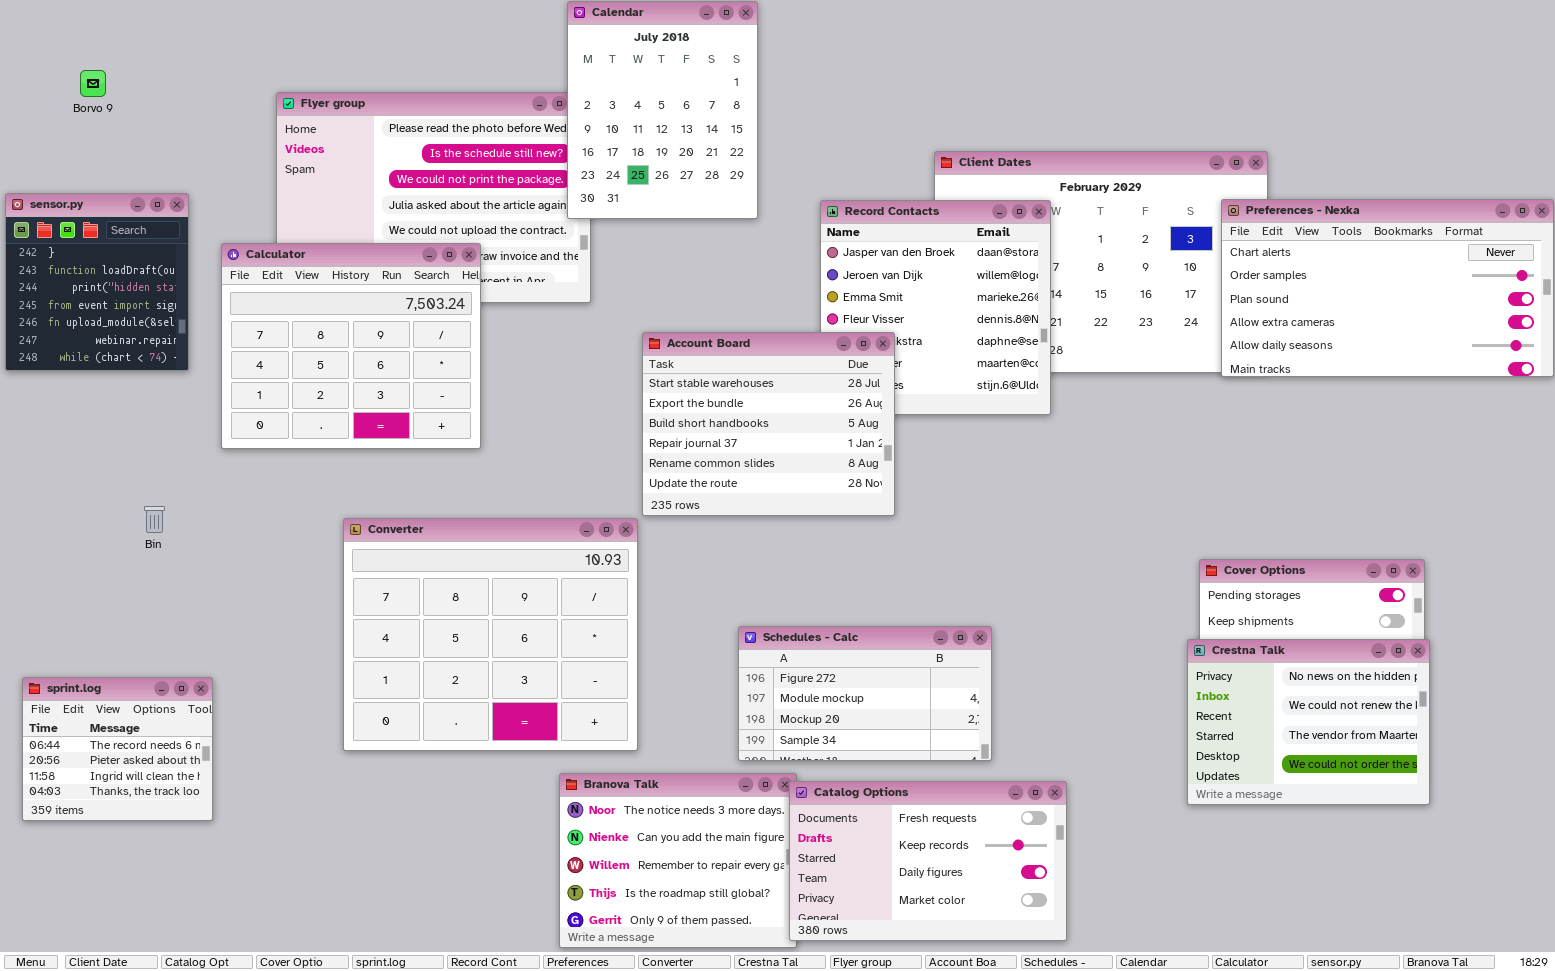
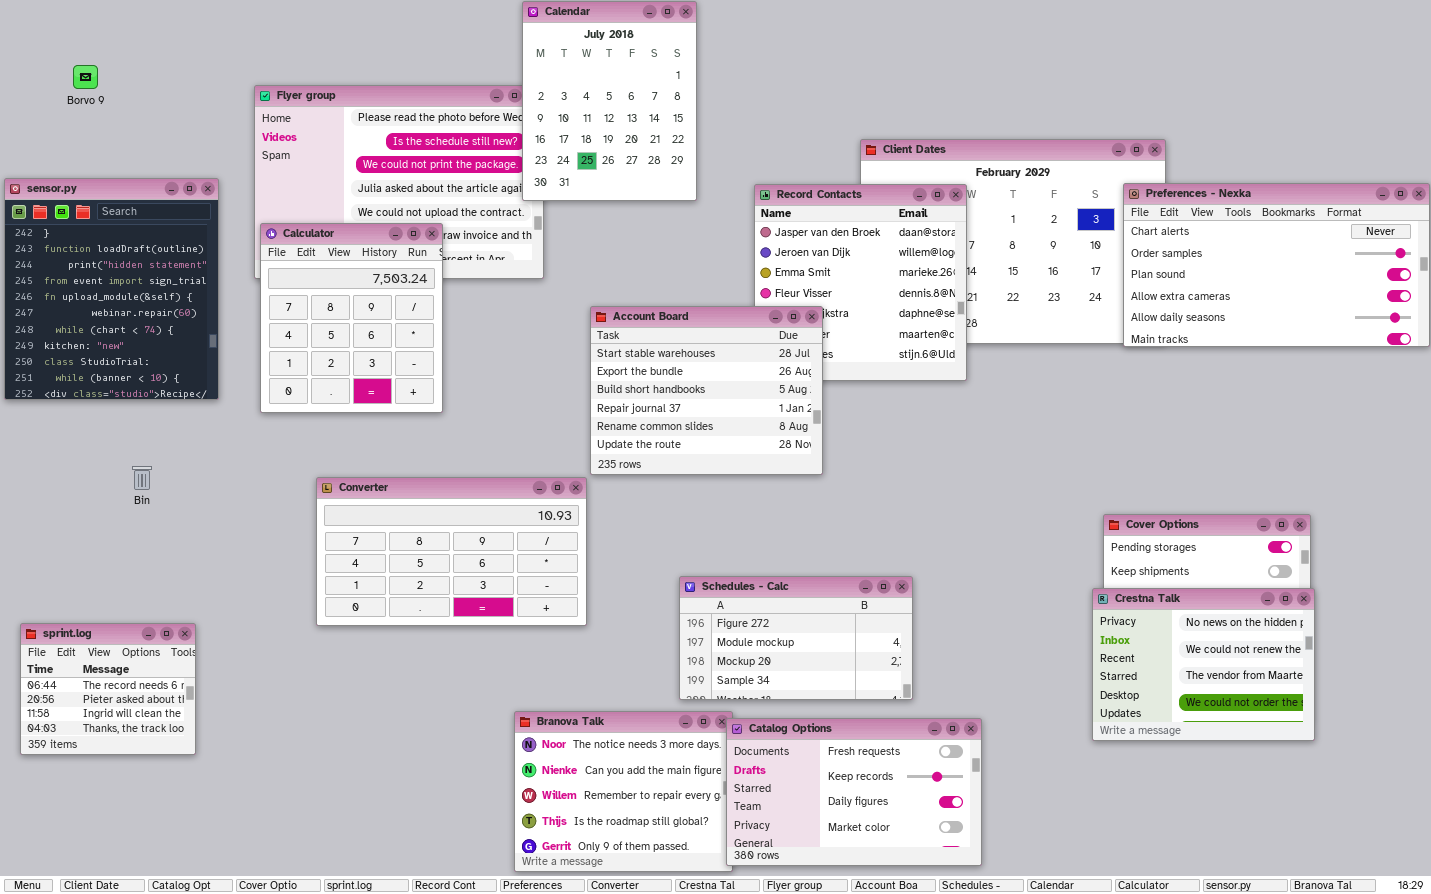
sensor.py: [5,193,189,371] -> [4,178,219,400], resized
Calculator: [221,243,481,449] -> [260,223,443,413], resized
Converter: [343,518,638,751] -> [316,477,587,626], resized

